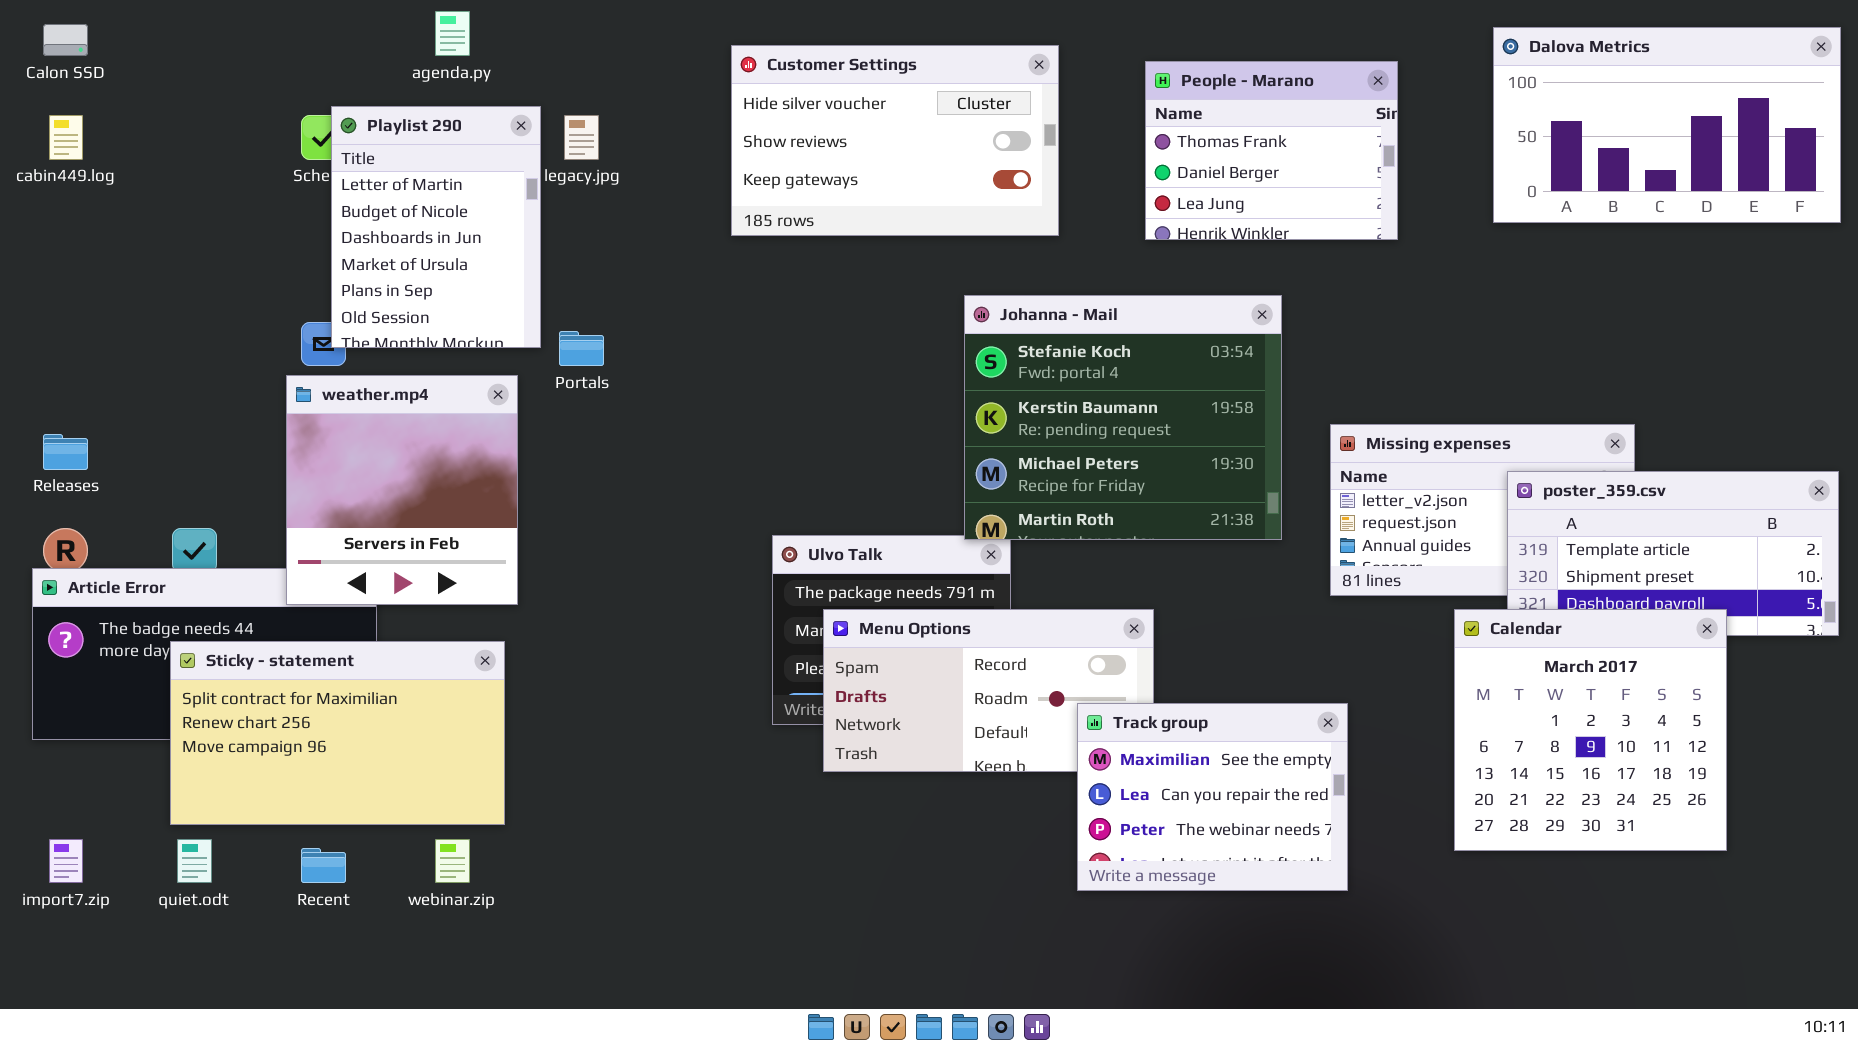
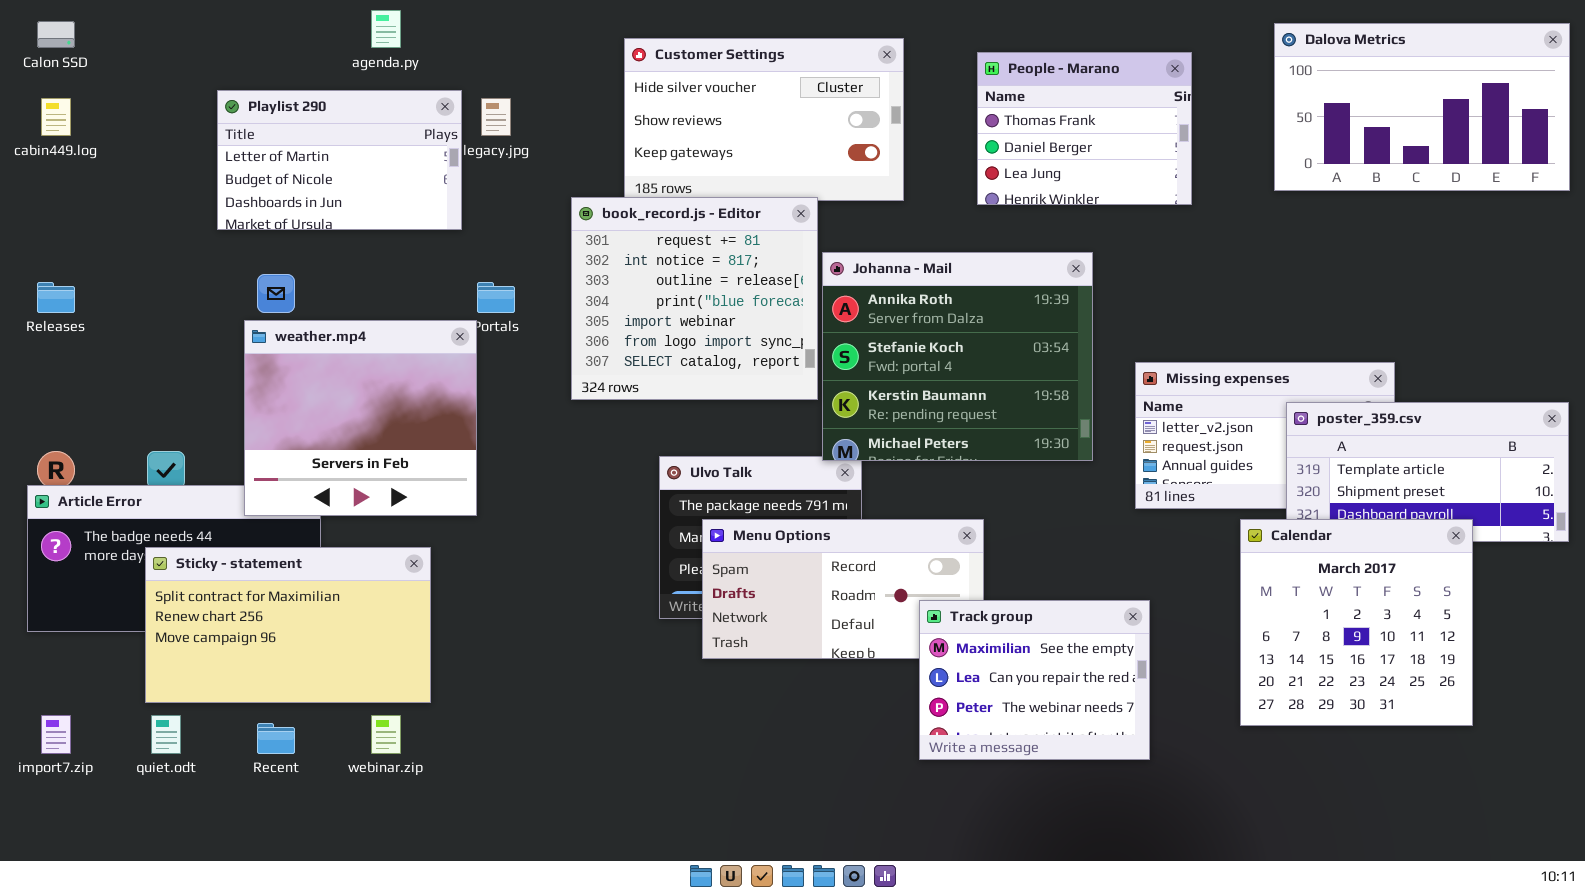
Playlist 290: [331,106,541,348] -> [217,90,462,230], resized
book_record.js - Editor: none -> [571,197,818,400], opened
Johanna - Mail: [964,295,1282,540] -> [822,252,1093,461], scrolled up 1 row
weather.mp4: [286,375,518,605] -> [244,320,477,516], resized
Releases: [43,434,88,470] -> [37,282,75,313], moved

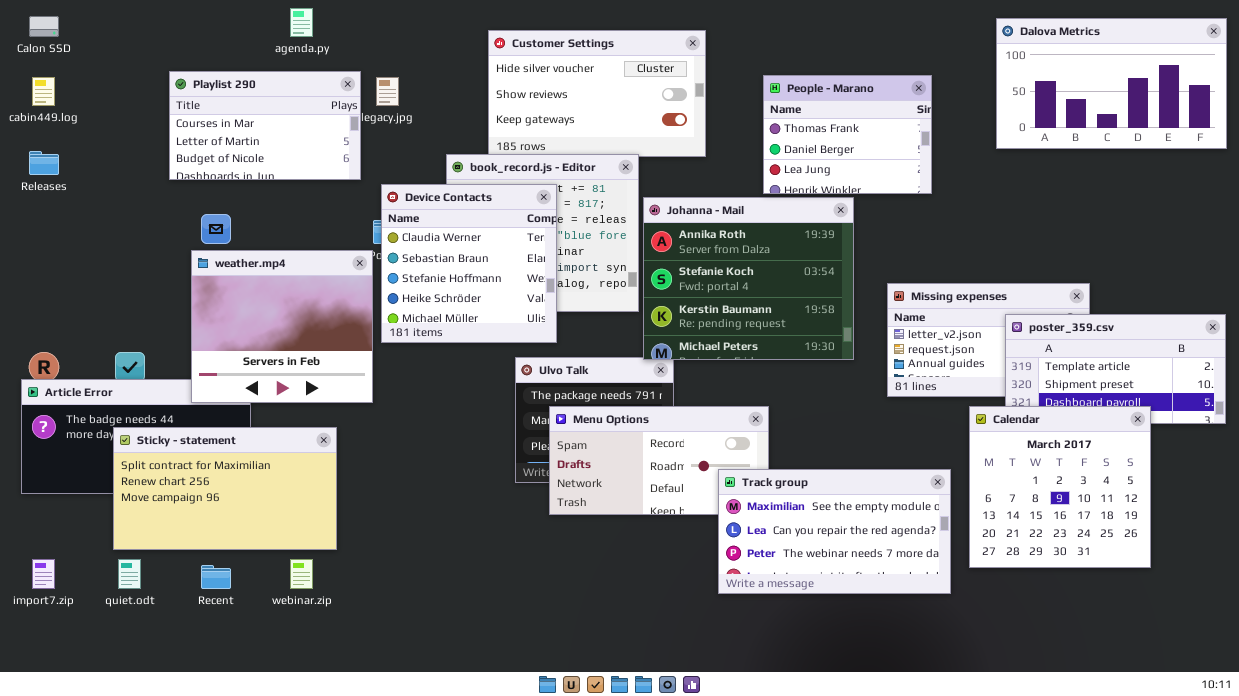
People - Marano: [977,52,1192,205] -> [763,75,932,194], moved
Playlist 290: [217,90,462,230] -> [169,71,361,180], scrolled up 1 row
Device Contacts: none -> [381,184,557,343], opened
Releases: [37,282,75,313] -> [29,151,59,175], moved
Track group: [919,600,1150,760] -> [718,469,951,594], resized

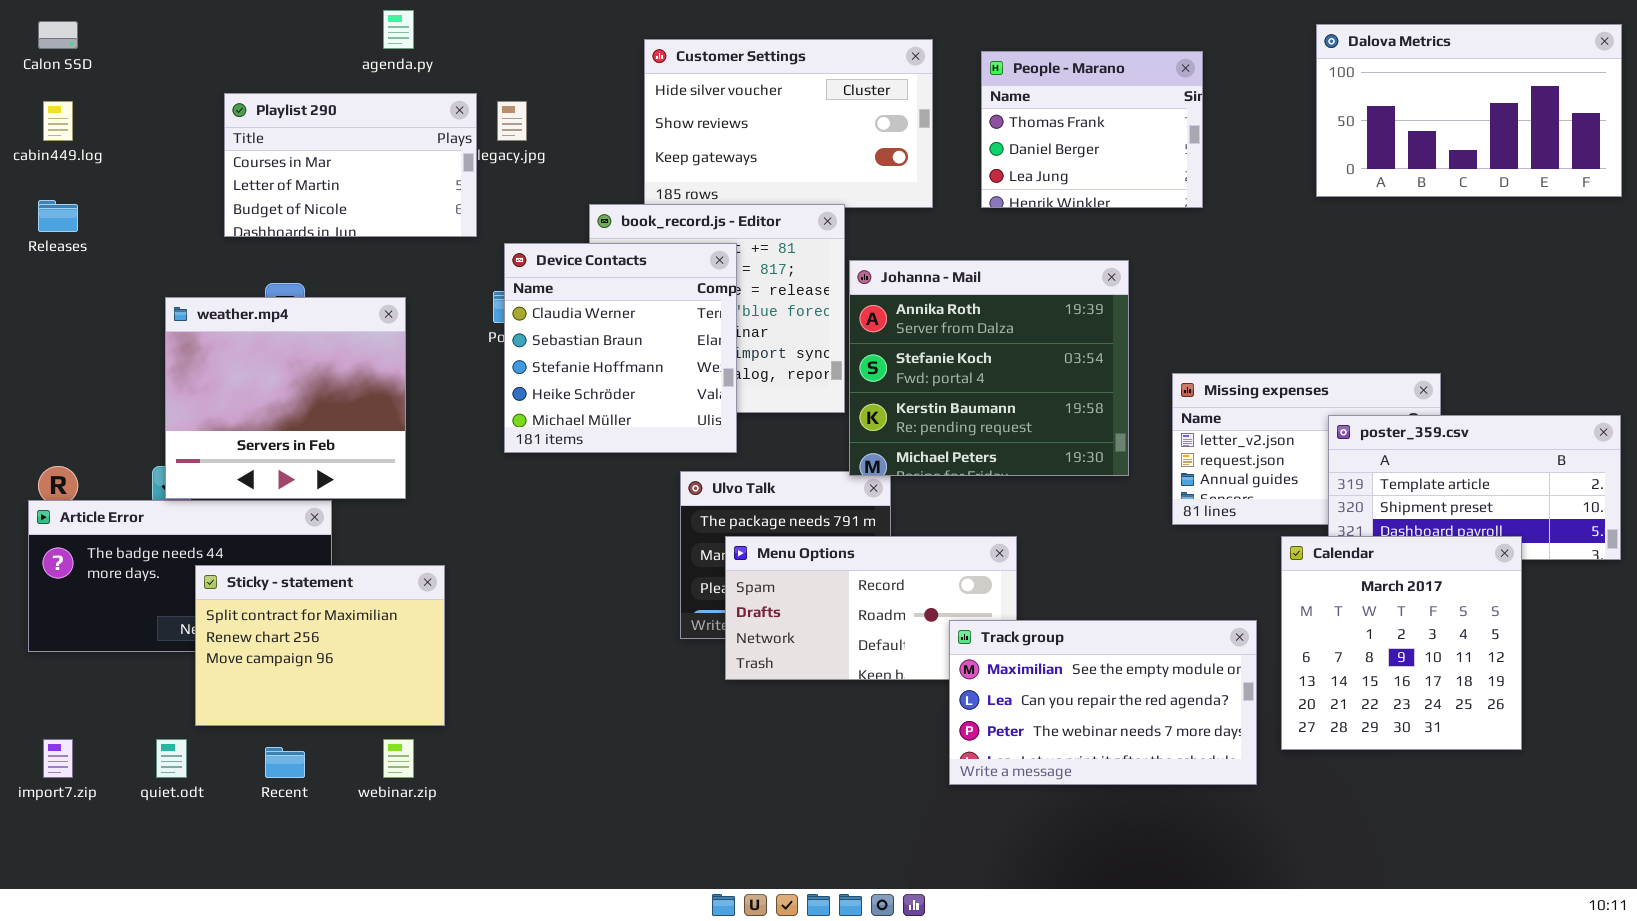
People - Marano: [763,75,932,194] -> [981,51,1203,208], moved
weather.mp4: [191,250,373,403] -> [165,297,406,499], moved
Sticky - statement: [113,427,337,550] -> [195,565,445,726], resized

